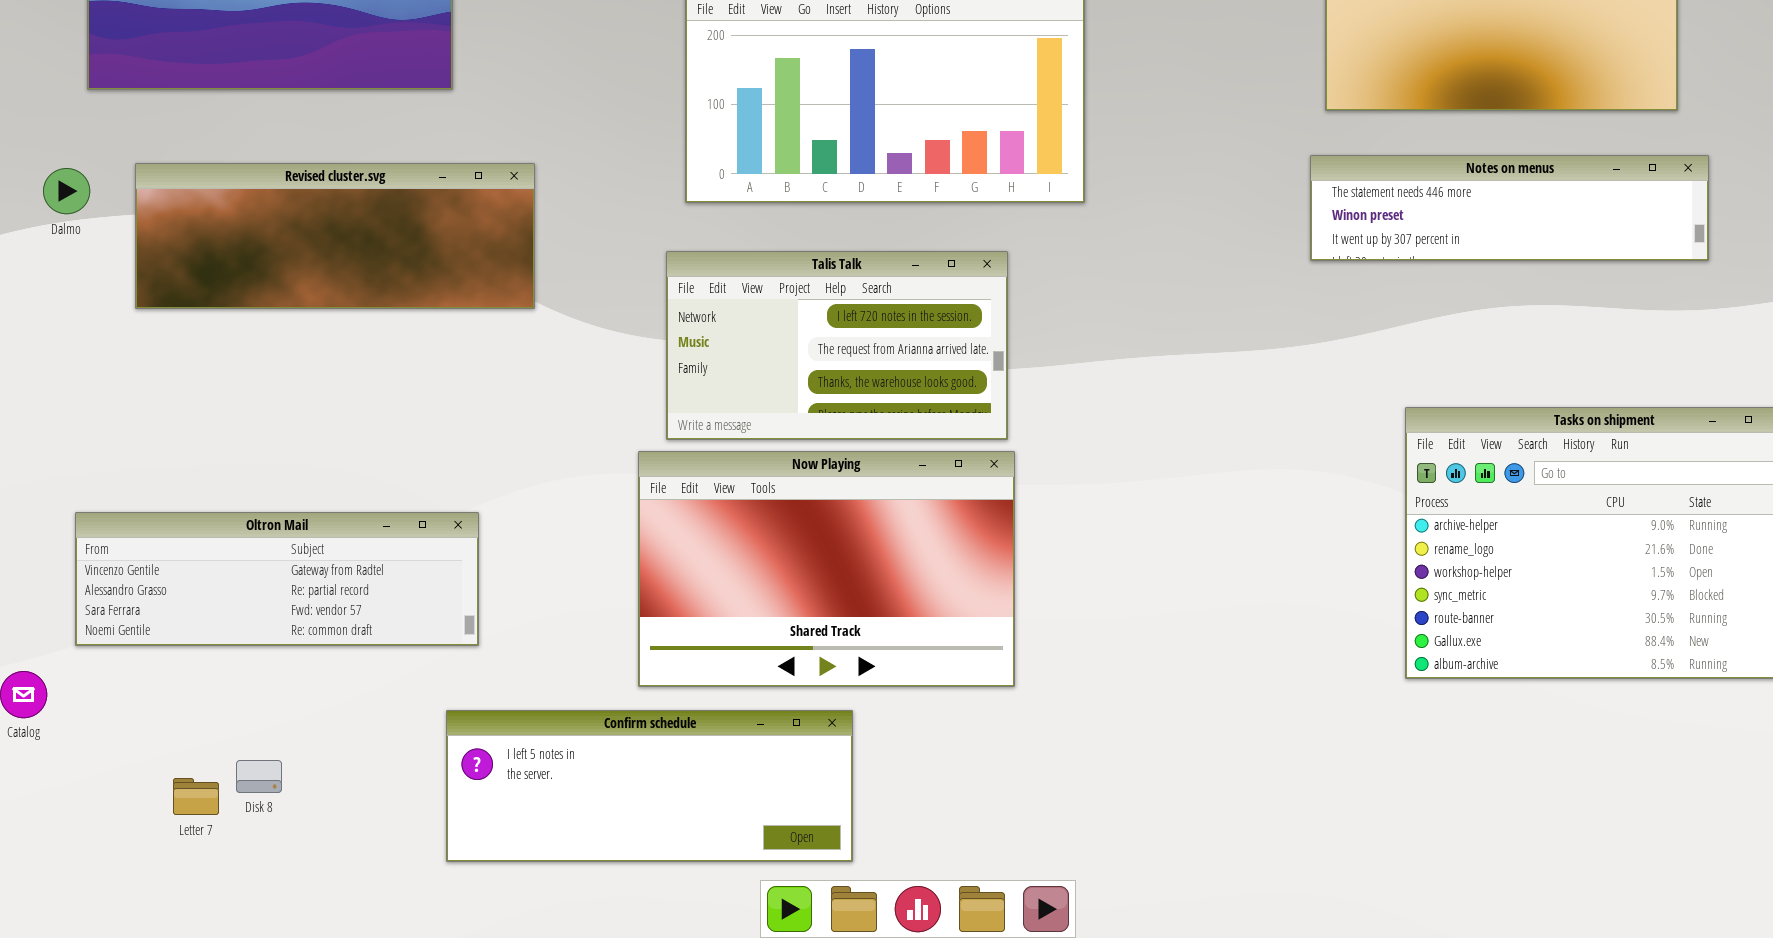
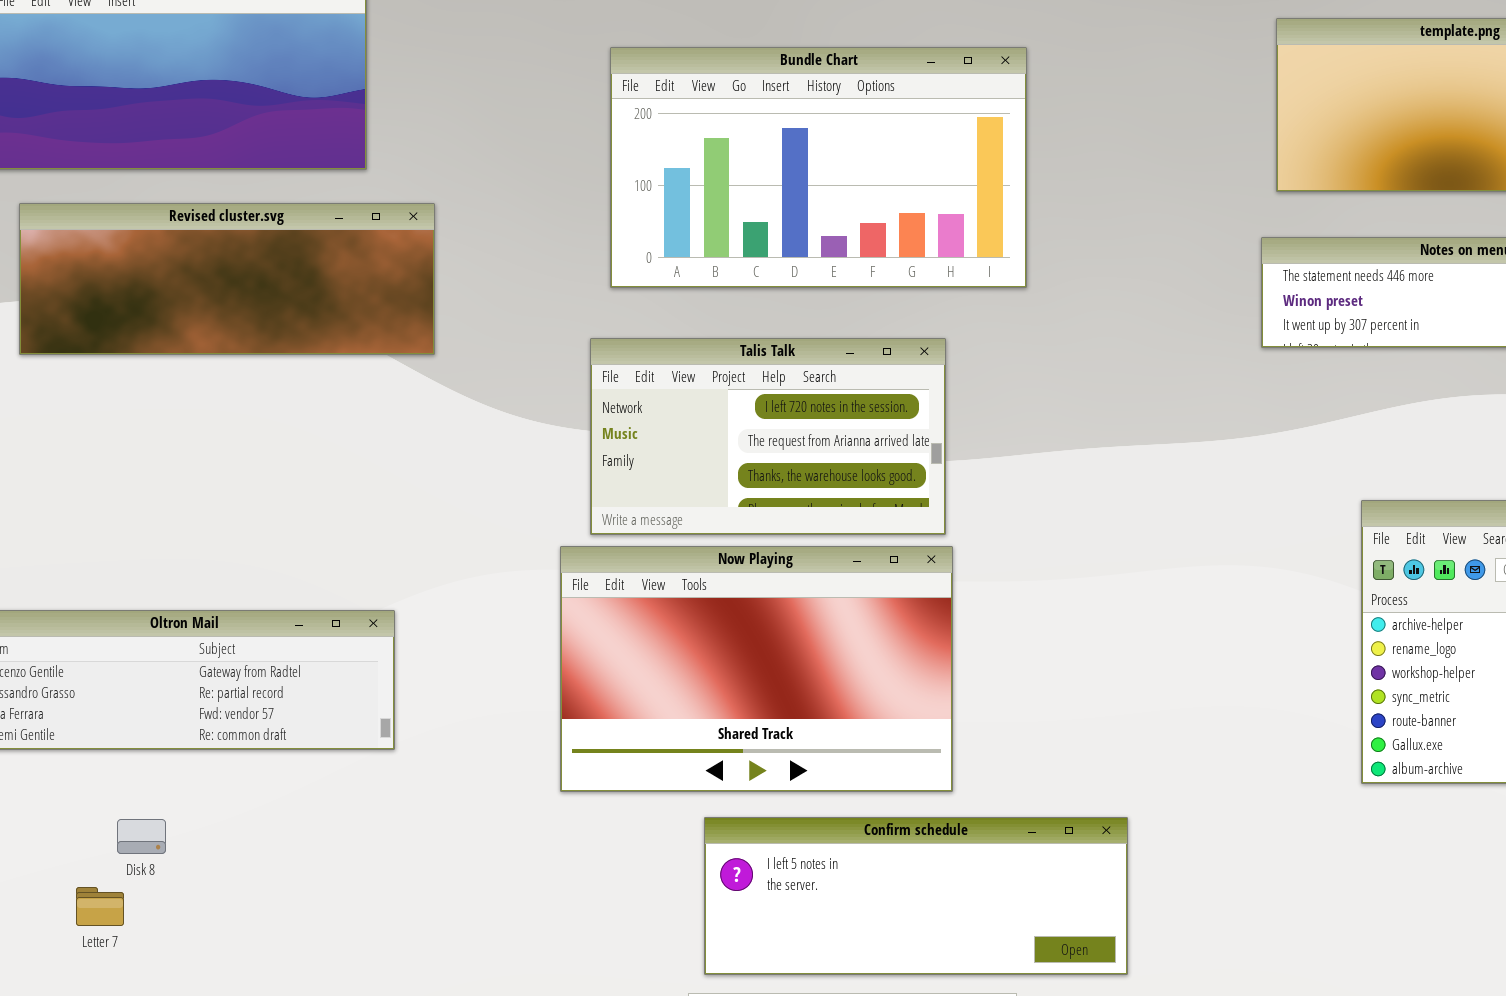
Revised cluster.svg: [135,163,535,309] -> [19,203,435,355], moved
Confirm schedule: [446,710,853,862] -> [704,817,1128,975], moved
Disk 8: [236,760,282,793] -> [117,819,166,854], moved

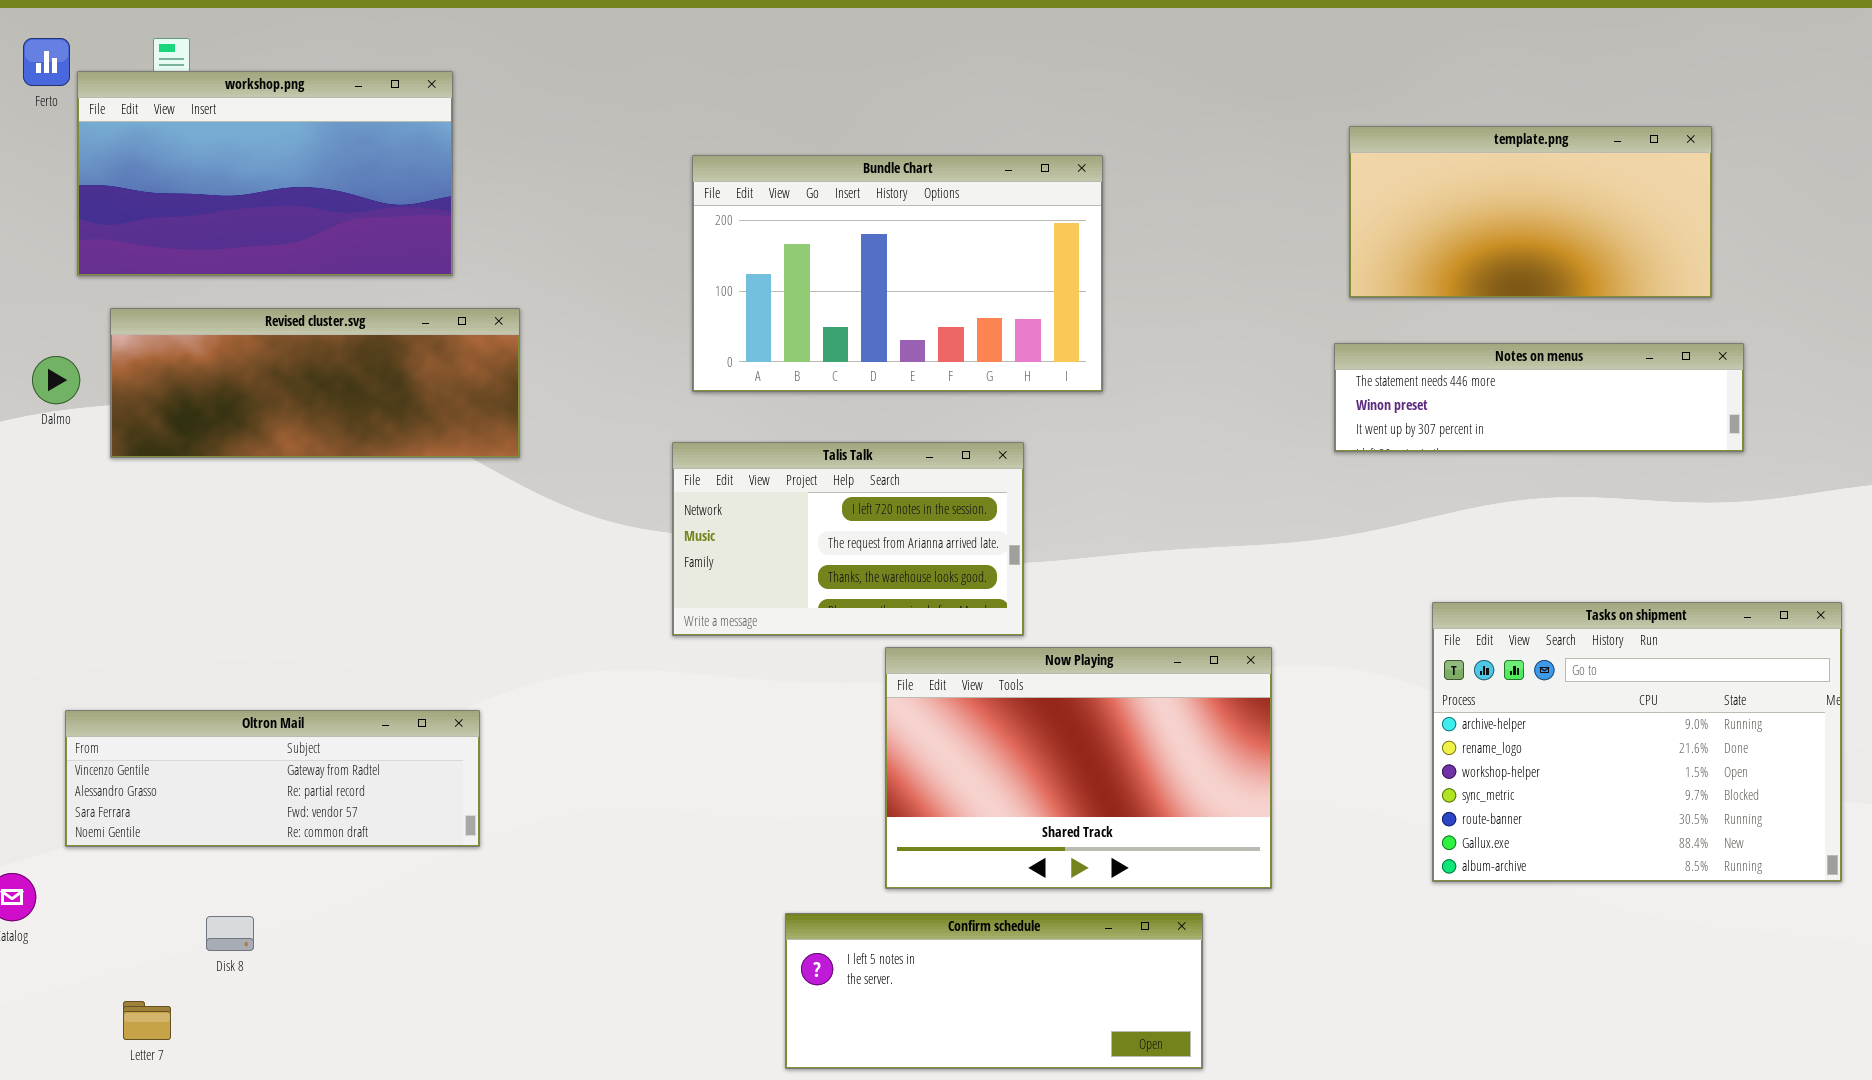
Now Playing: [560,546,953,792] -> [885,647,1272,889], moved
Letter 7: [76,887,124,926] -> [123,1001,171,1040], moved

